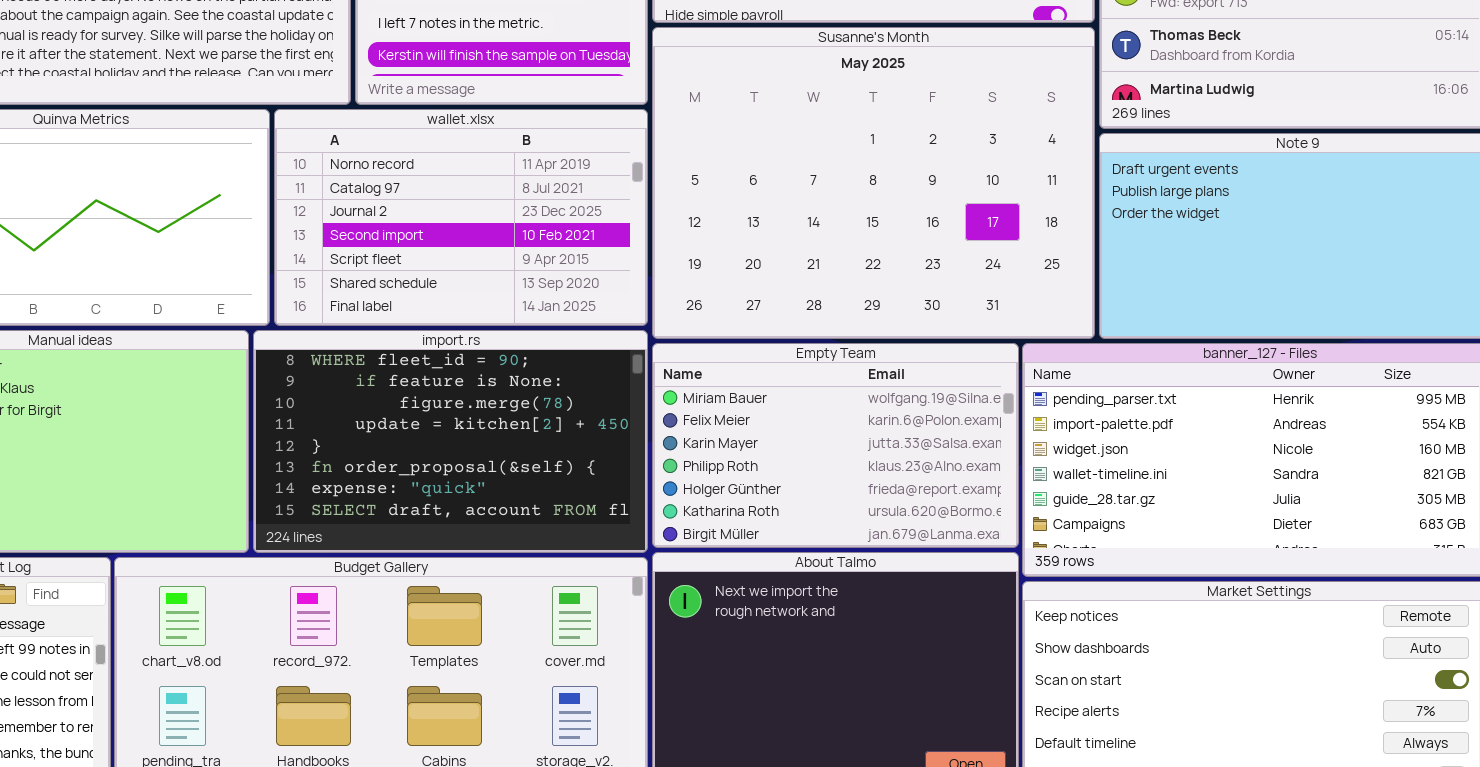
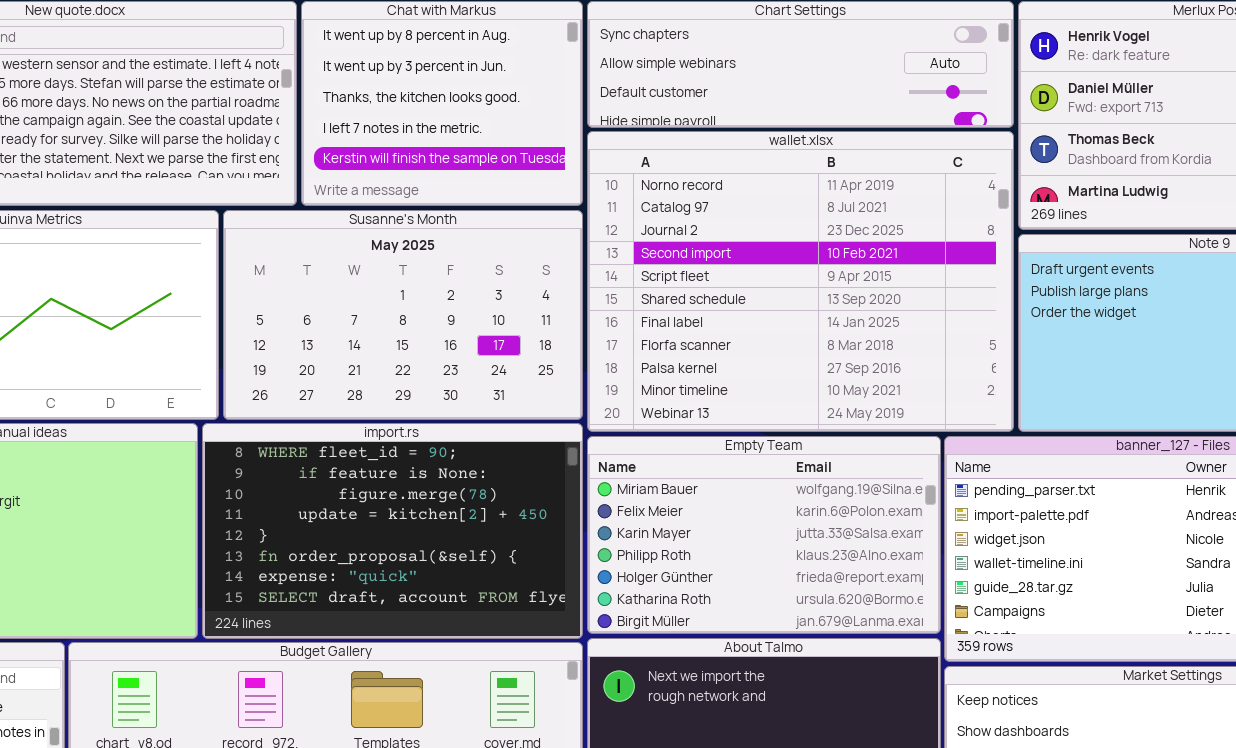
Susanne's Month: [652,27,1095,339] -> [223,210,583,420], moved, resized
wallet.xlsx: [274,109,648,326] -> [587,131,1014,432], moved, resized

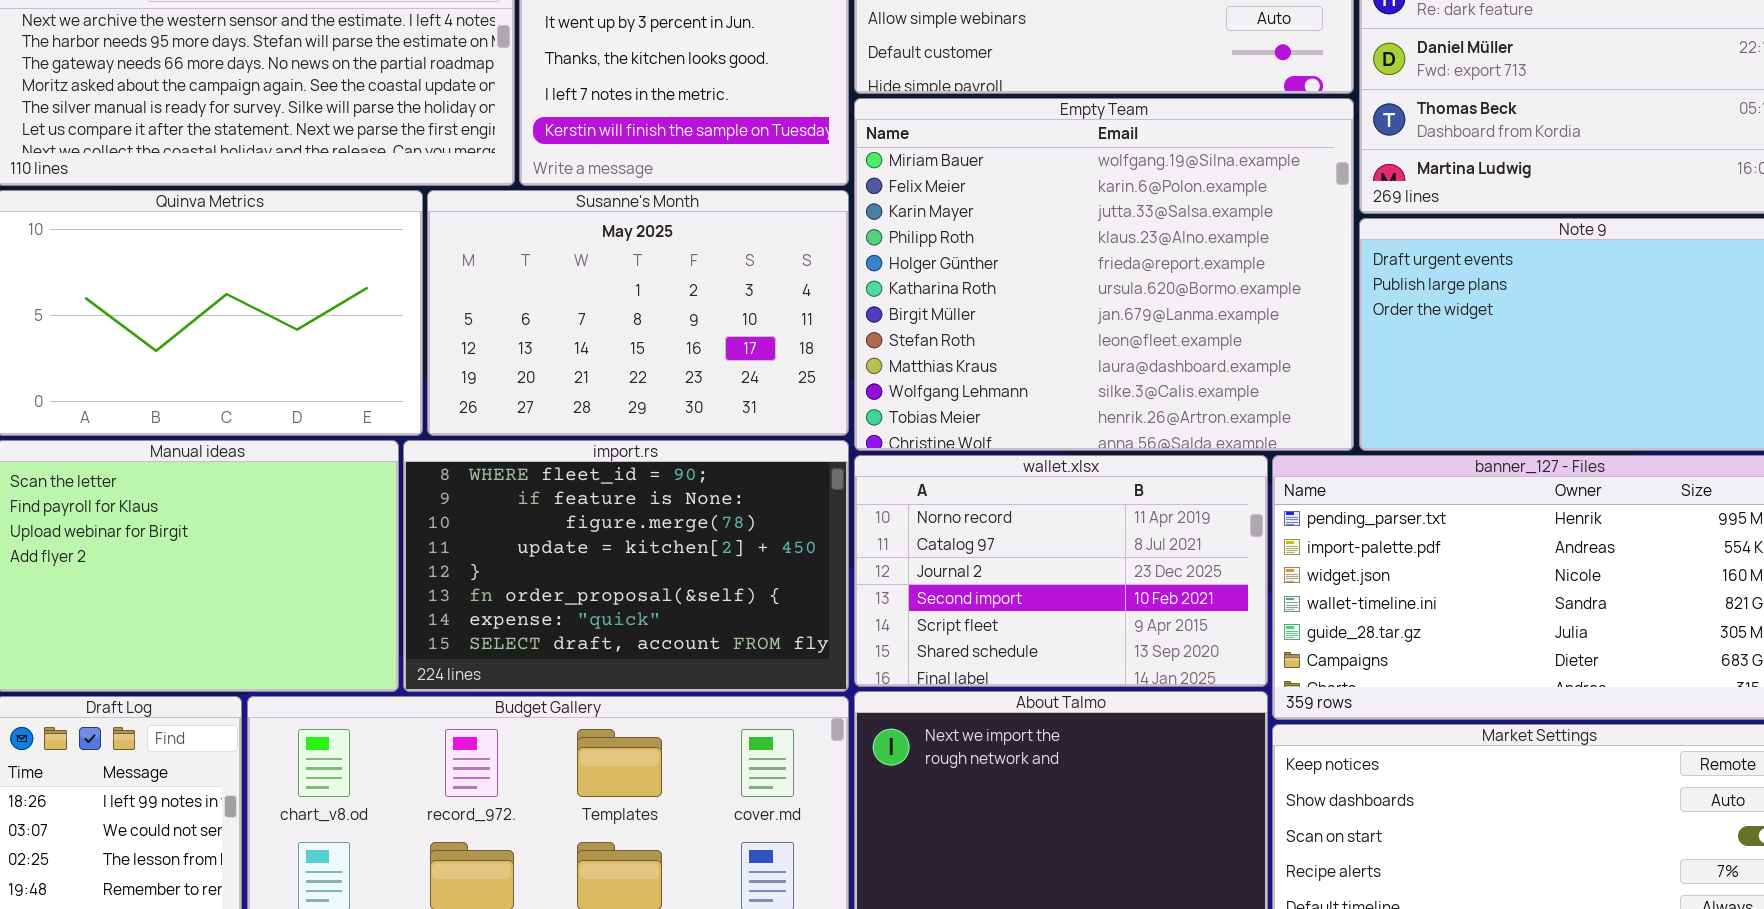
wallet.xlsx: [587,131,1014,432] -> [854,455,1268,687], moved, resized
Empty Team: [587,436,941,634] -> [854,98,1354,451], moved, resized

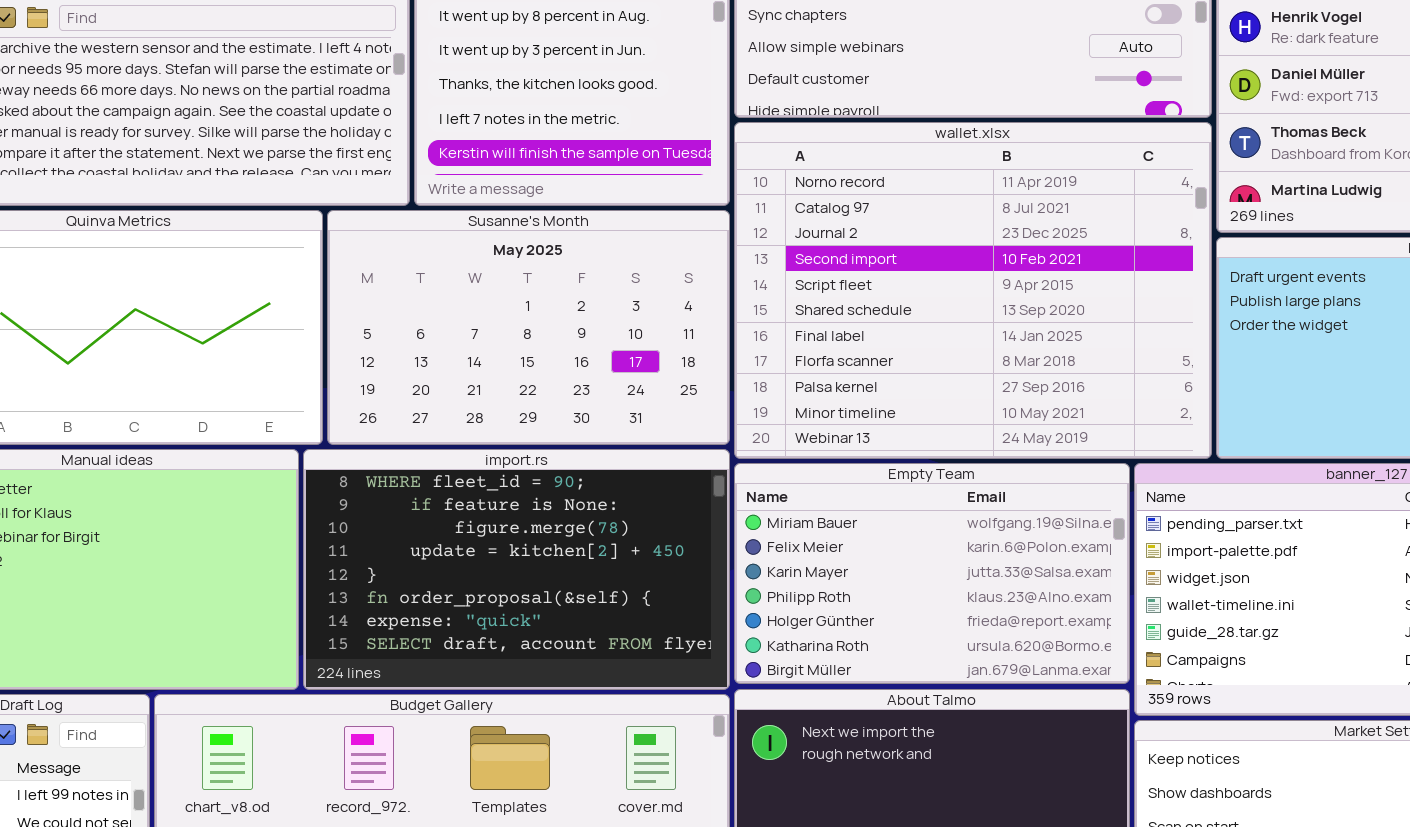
Empty Team: [854,98,1354,451] -> [734,463,1130,684], moved, resized
wallet.xlsx: [854,455,1268,687] -> [734,122,1212,459], moved, resized

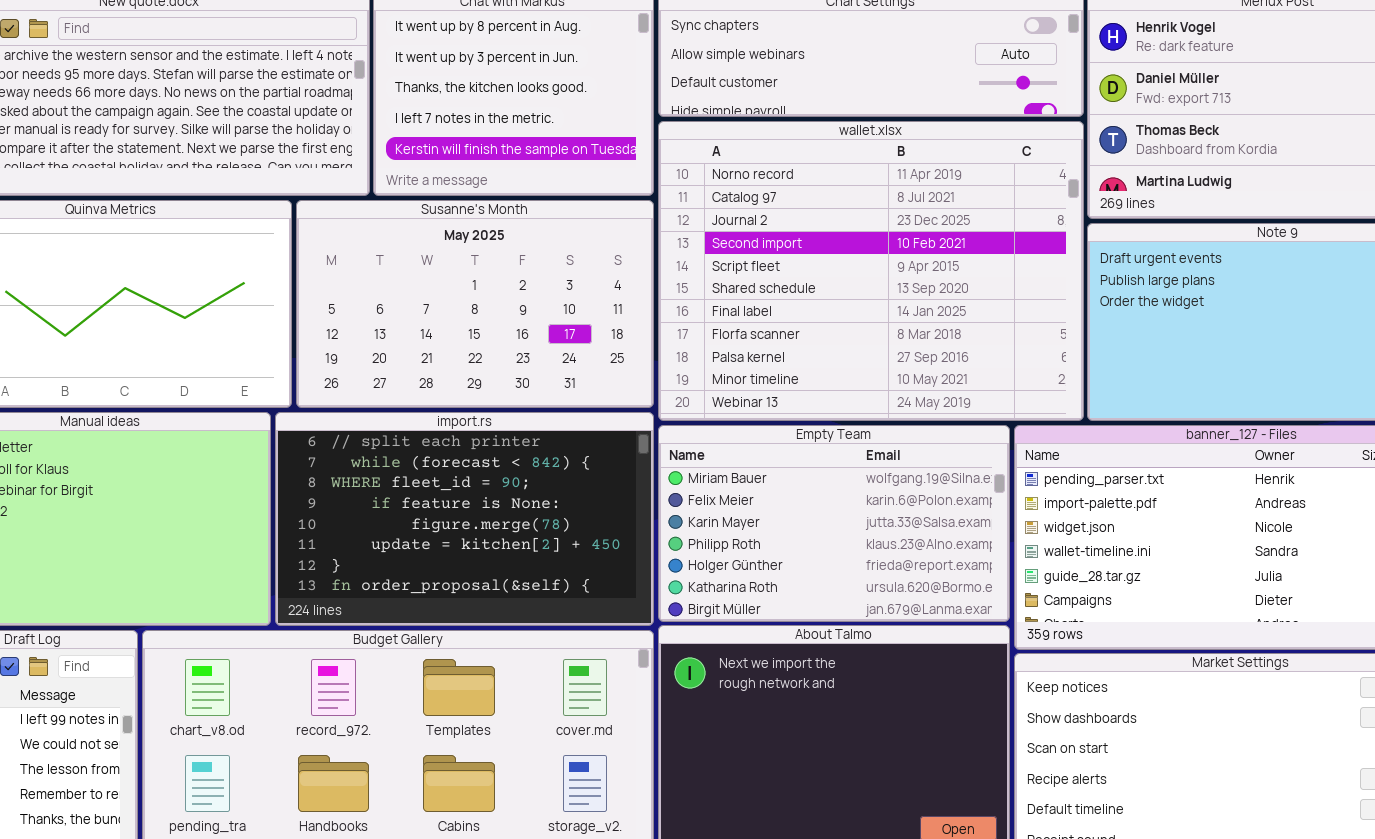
import.rs: [303,449,730,690] -> [275,412,654,626], scrolled up 2 rows

